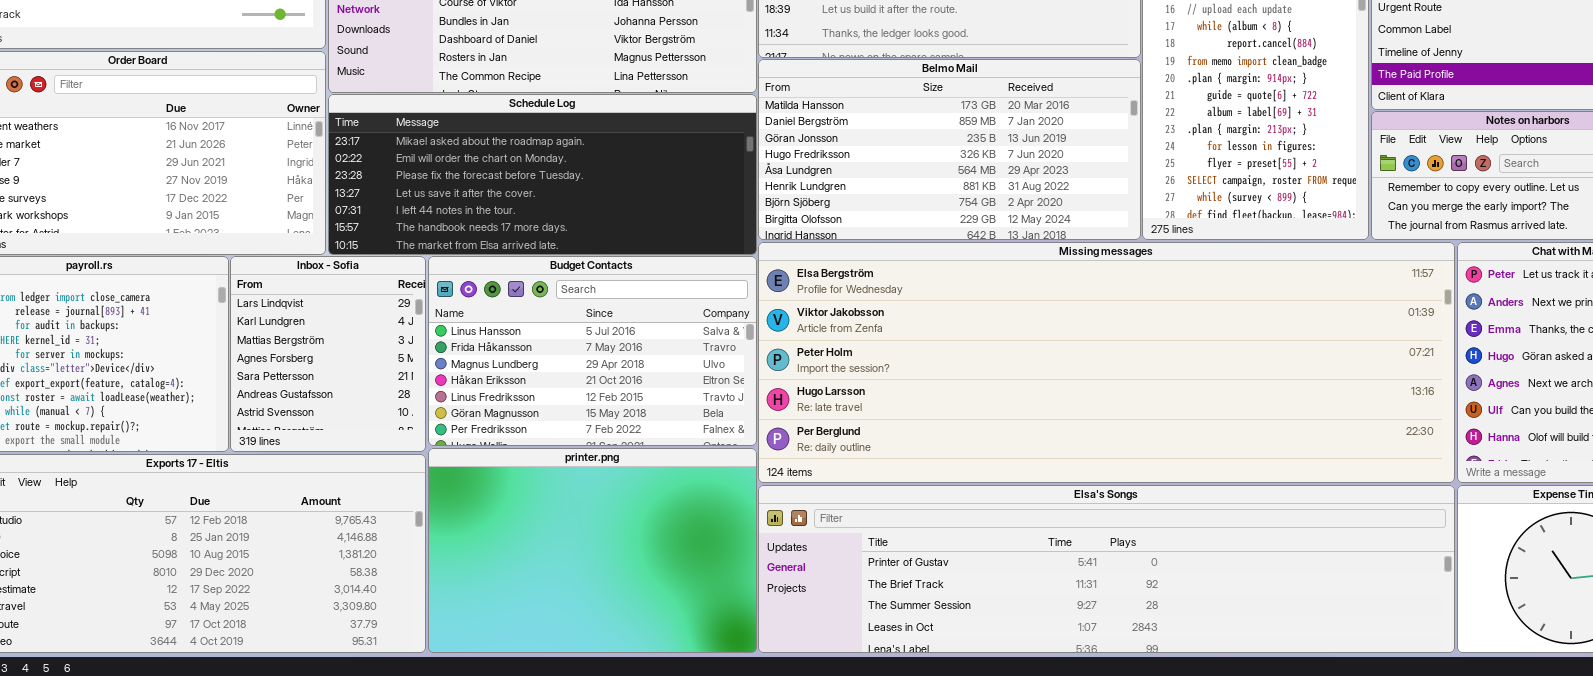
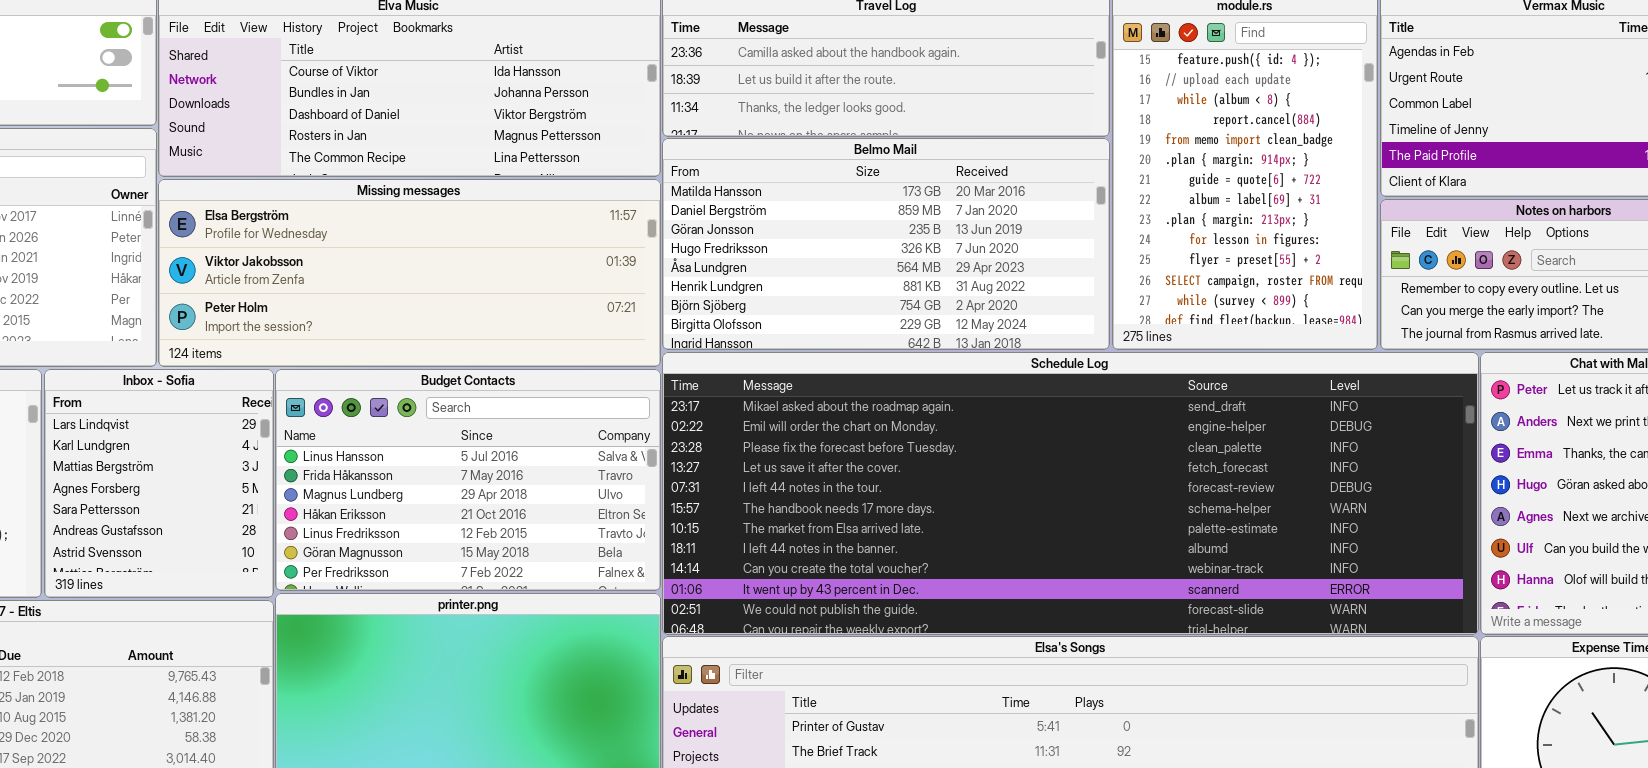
Schedule Log: [328,94,757,255] -> [662,352,1479,635], moved, resized
Missing messages: [758,242,1455,483] -> [158,179,661,367], moved, resized

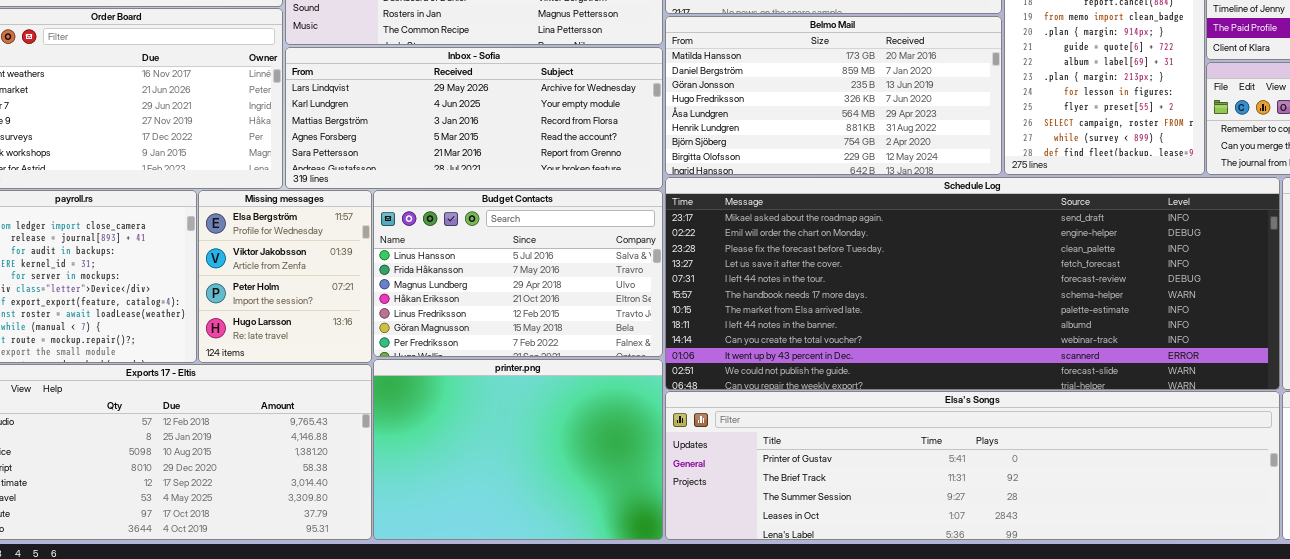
Missing messages: [158,179,661,367] -> [198,190,372,363], moved, resized
Inbox - Sofia: [44,369,274,598] -> [285,47,663,189], moved, resized

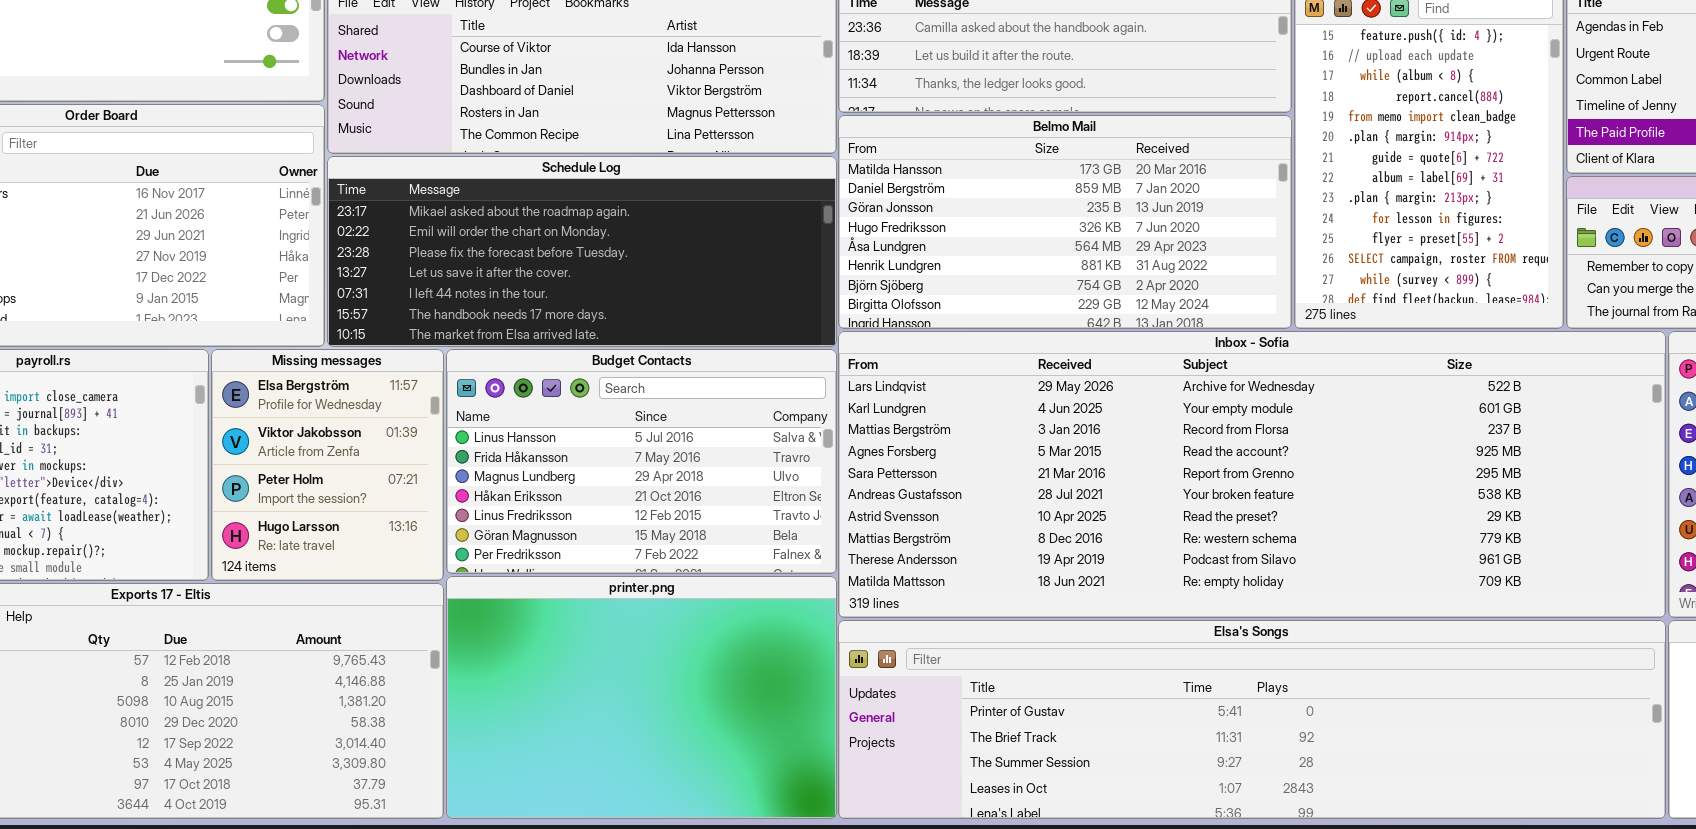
Inbox - Sofia: [285,47,663,189] -> [838,331,1666,618], moved, resized
Schedule Log: [665,177,1280,390] -> [327,156,837,347], moved, resized

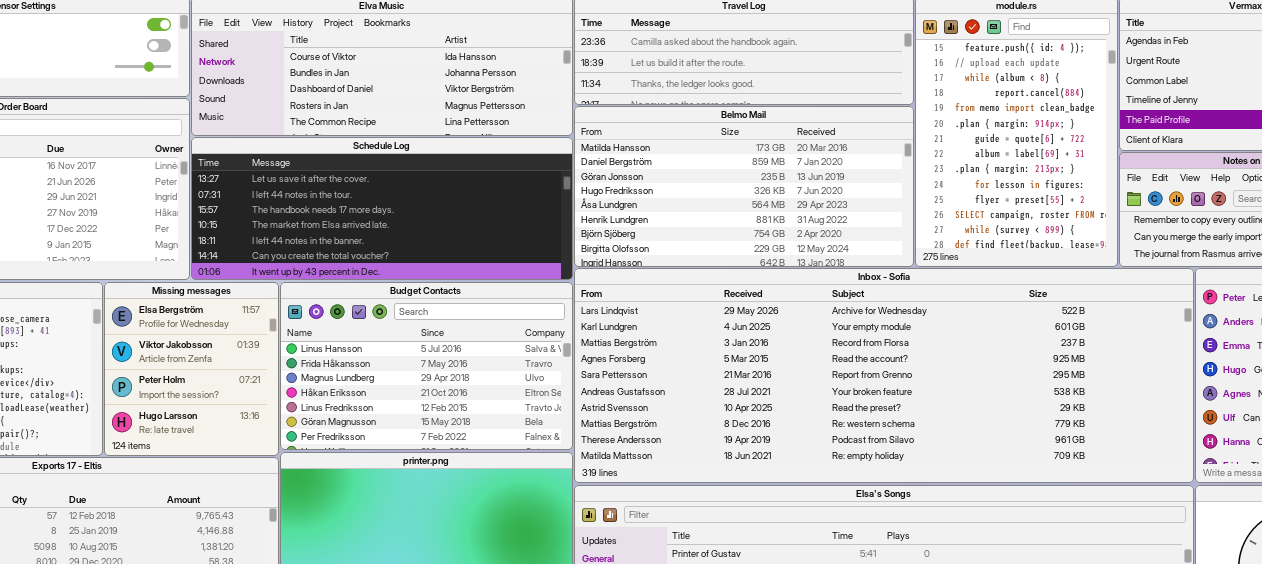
Schedule Log: [327,156,837,347] -> [191,137,573,280], scrolled down 3 rows

